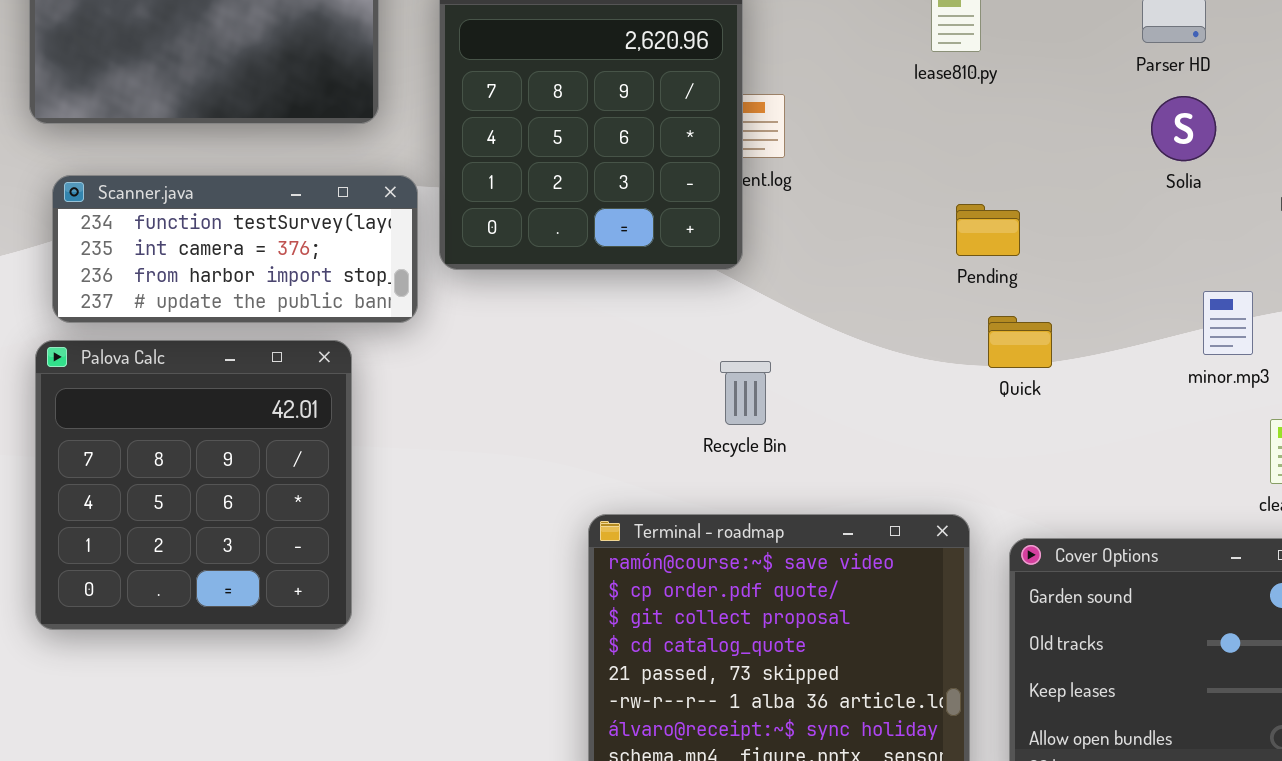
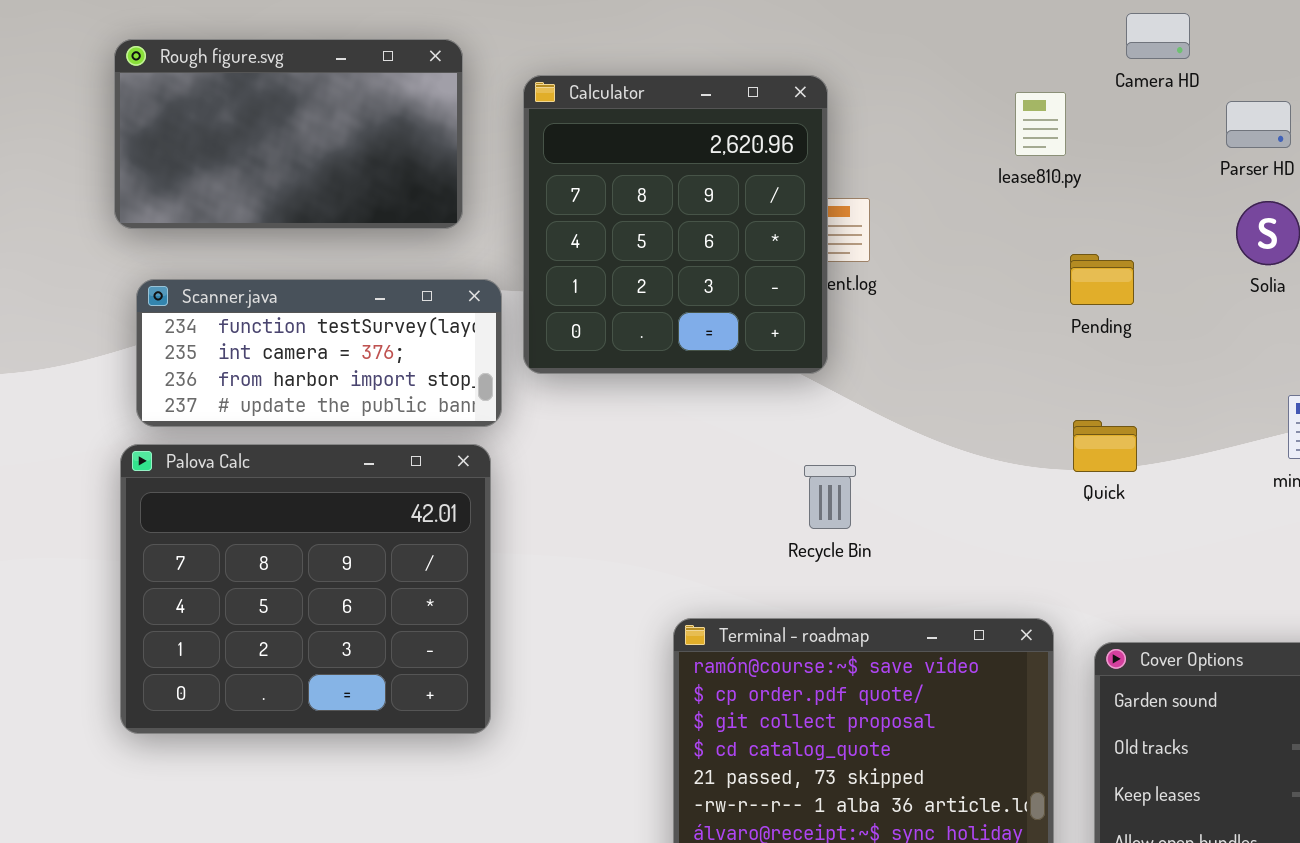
Pending: [956,204,1020,256] -> [1070,254,1134,305], moved
Palova Calc: [35,340,352,630] -> [120,444,491,734], resized

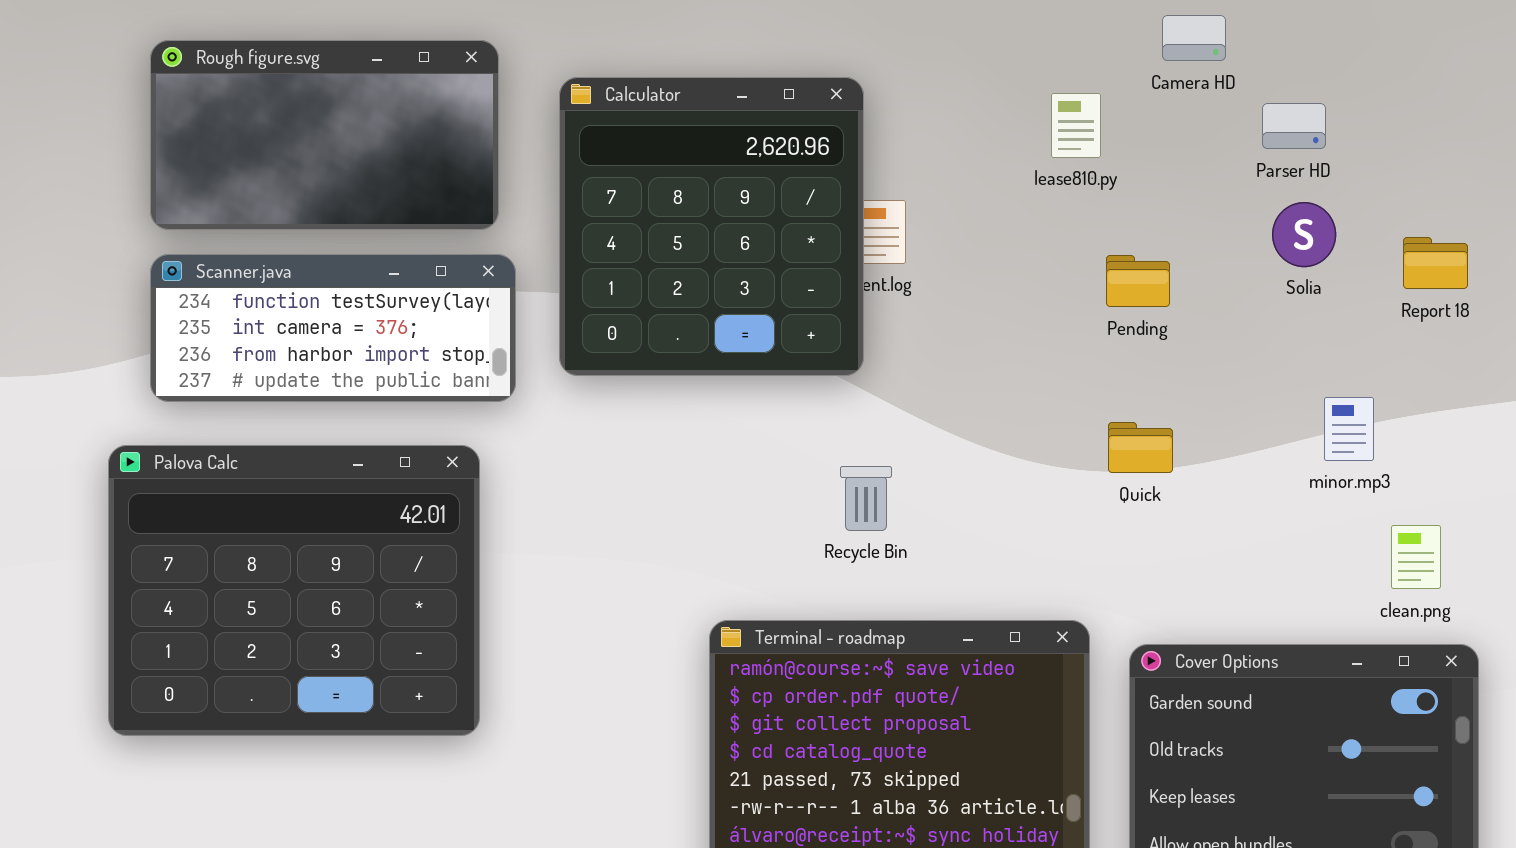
Scanner.java: [136,279,502,427] -> [150,254,516,402], moved
Palova Calc: [120,444,491,734] -> [108,445,480,736], moved

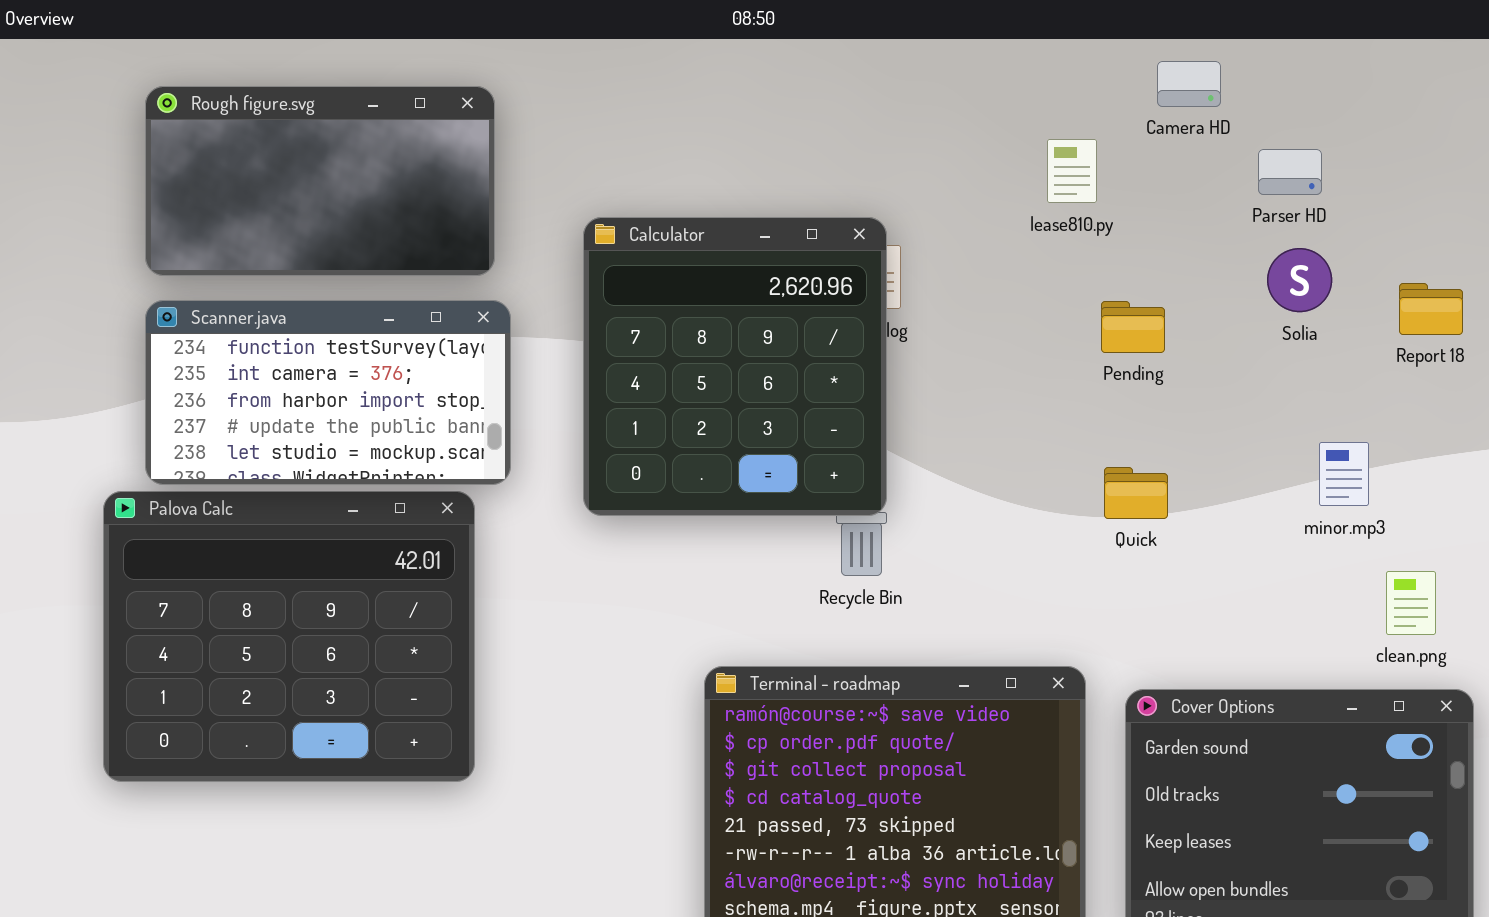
Calculator: [559,77,864,376] -> [583,217,887,516], moved
Scanner.java: [150,254,516,402] -> [145,300,511,485], resized

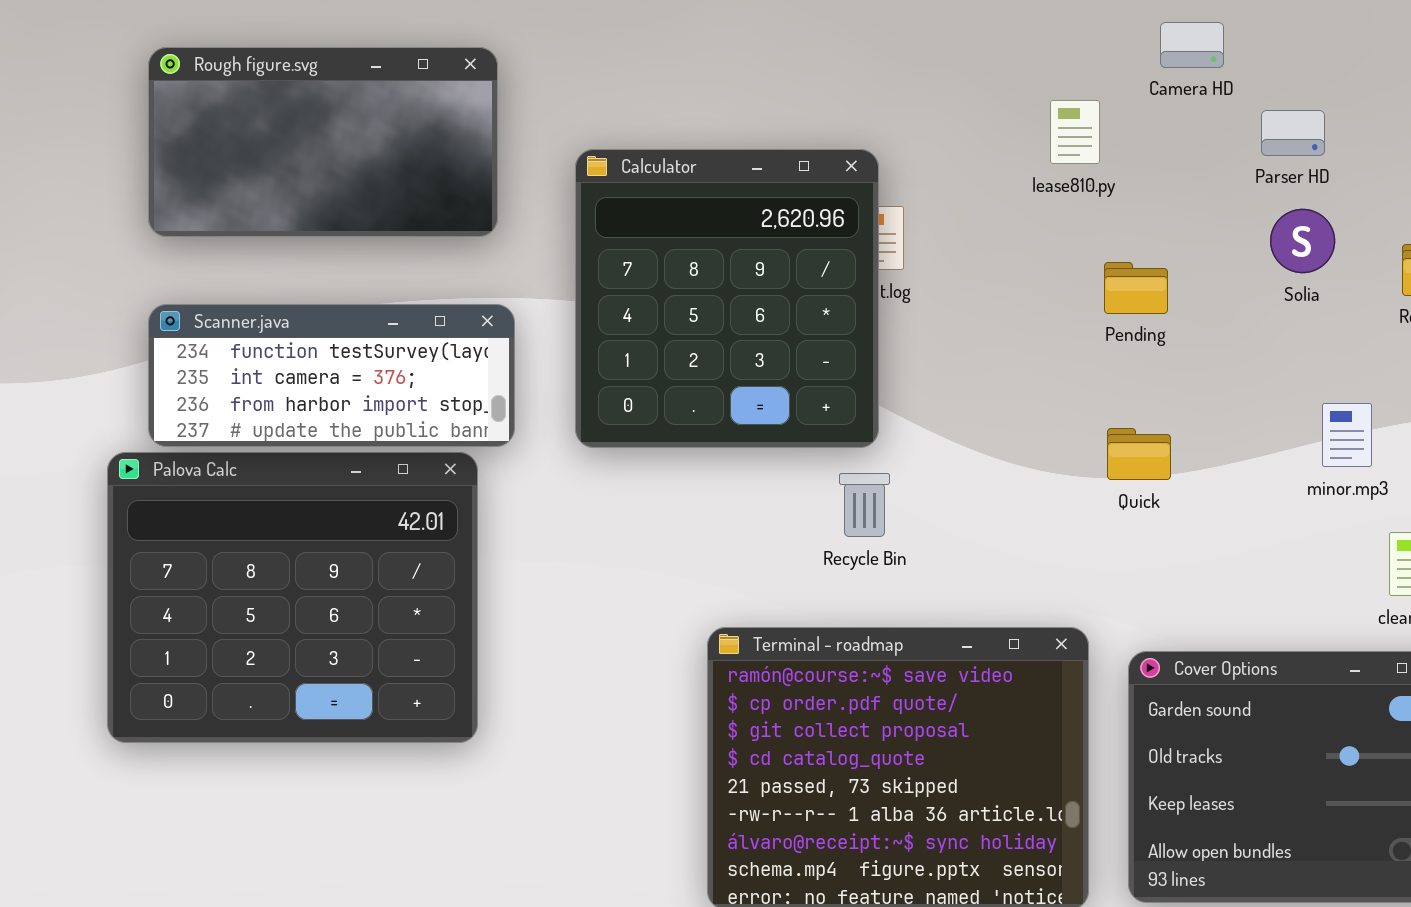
Calculator: [583,217,887,516] -> [575,149,879,448], moved
Scanner.java: [145,300,511,485] -> [148,304,515,447], resized

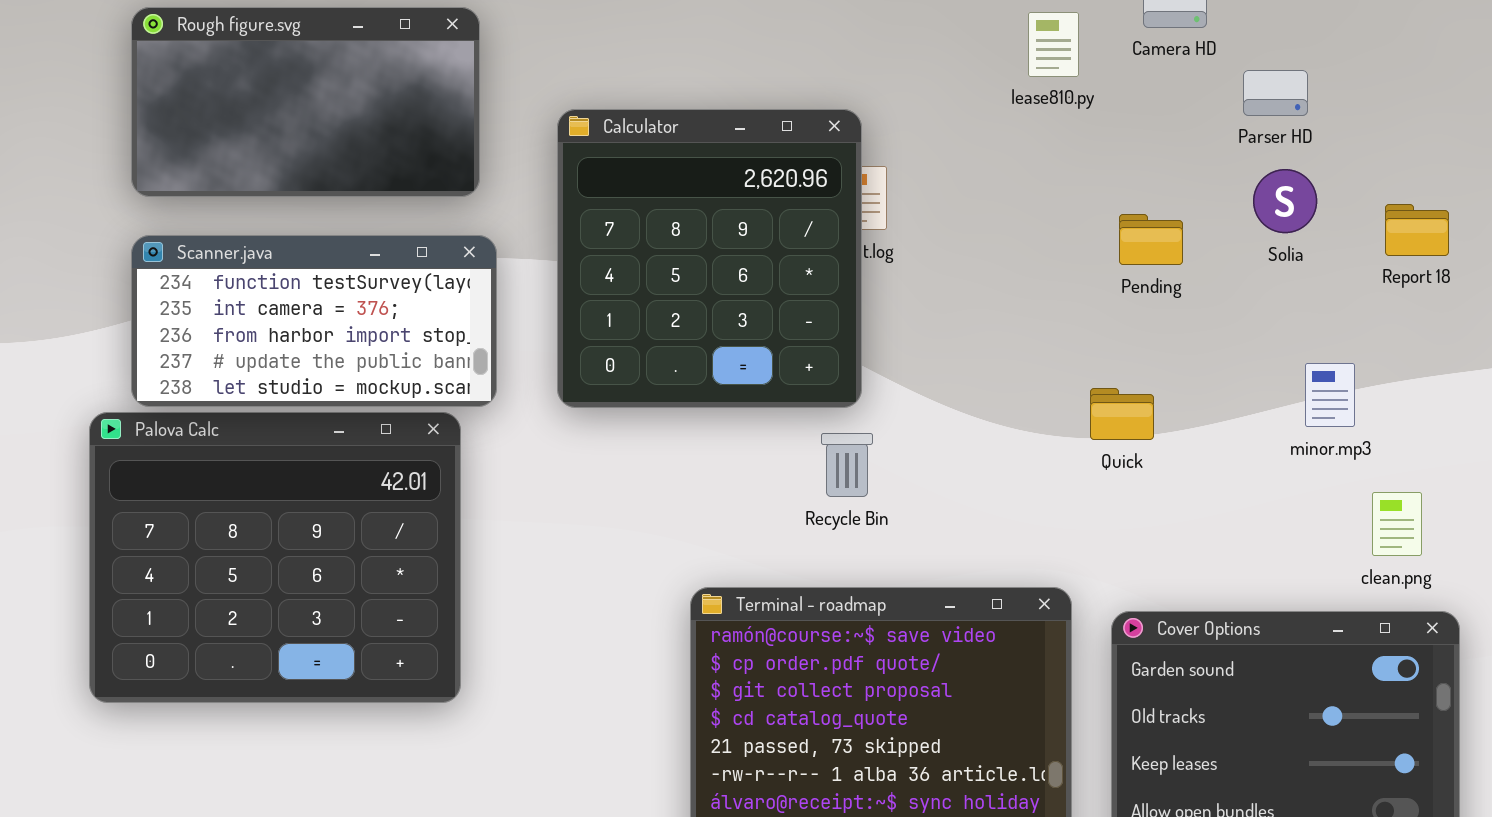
lease810.py: [1050,100,1100,164] -> [1028,12,1079,77], moved
Pending: [1104,262,1168,314] -> [1119,214,1183,265], moved
Scanner.java: [148,304,515,447] -> [131,235,497,407], resized

